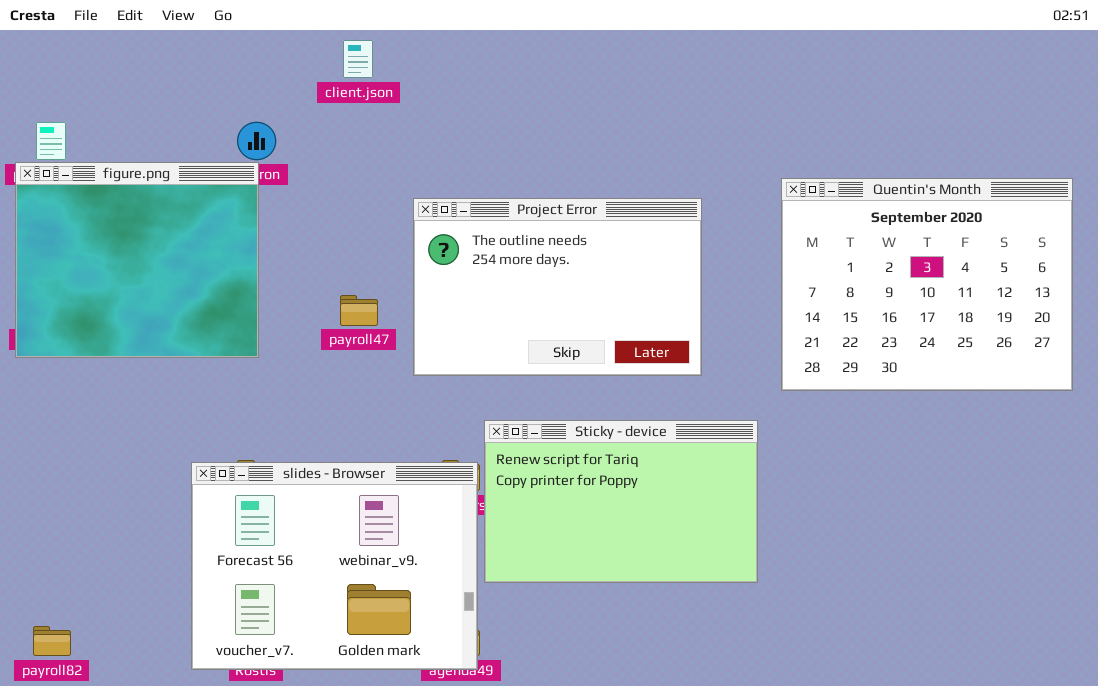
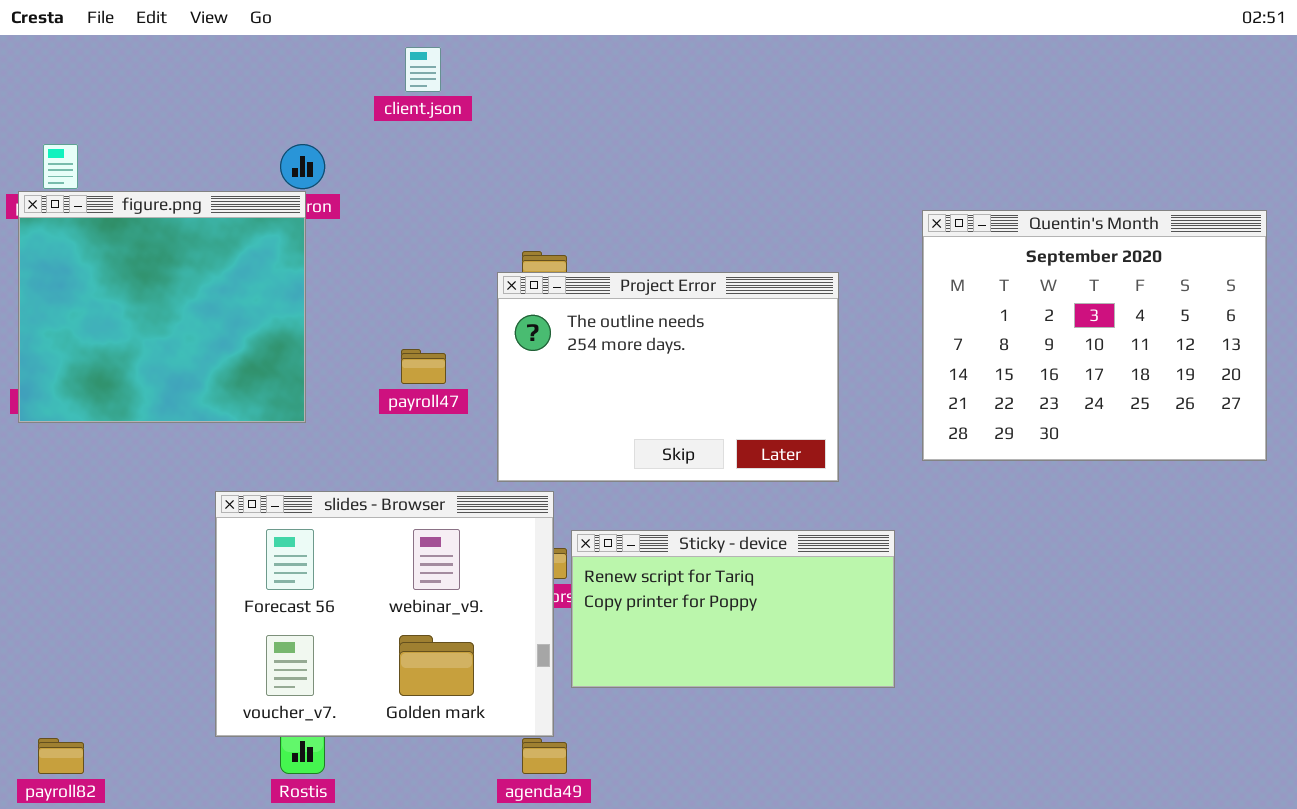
Project Error: [413,198,702,376] -> [497,272,839,482], moved
Sticky - device: [484,420,758,583] -> [571,530,895,688], resized
slides - Browser: [191,462,478,670] -> [215,491,554,737], moved

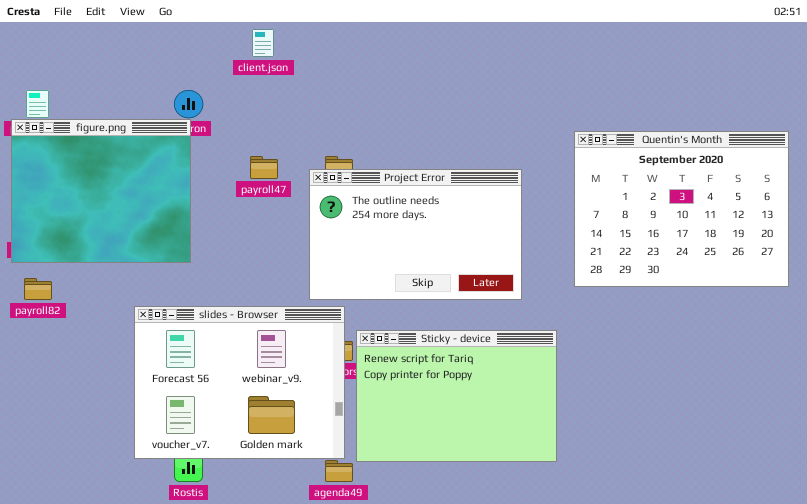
payroll47: [401,349,446,384] -> [250,156,278,179], moved
Sticky - device: [571,530,895,688] -> [356,330,557,462], resized
payroll82: [38,738,84,774] -> [24,278,52,300], moved

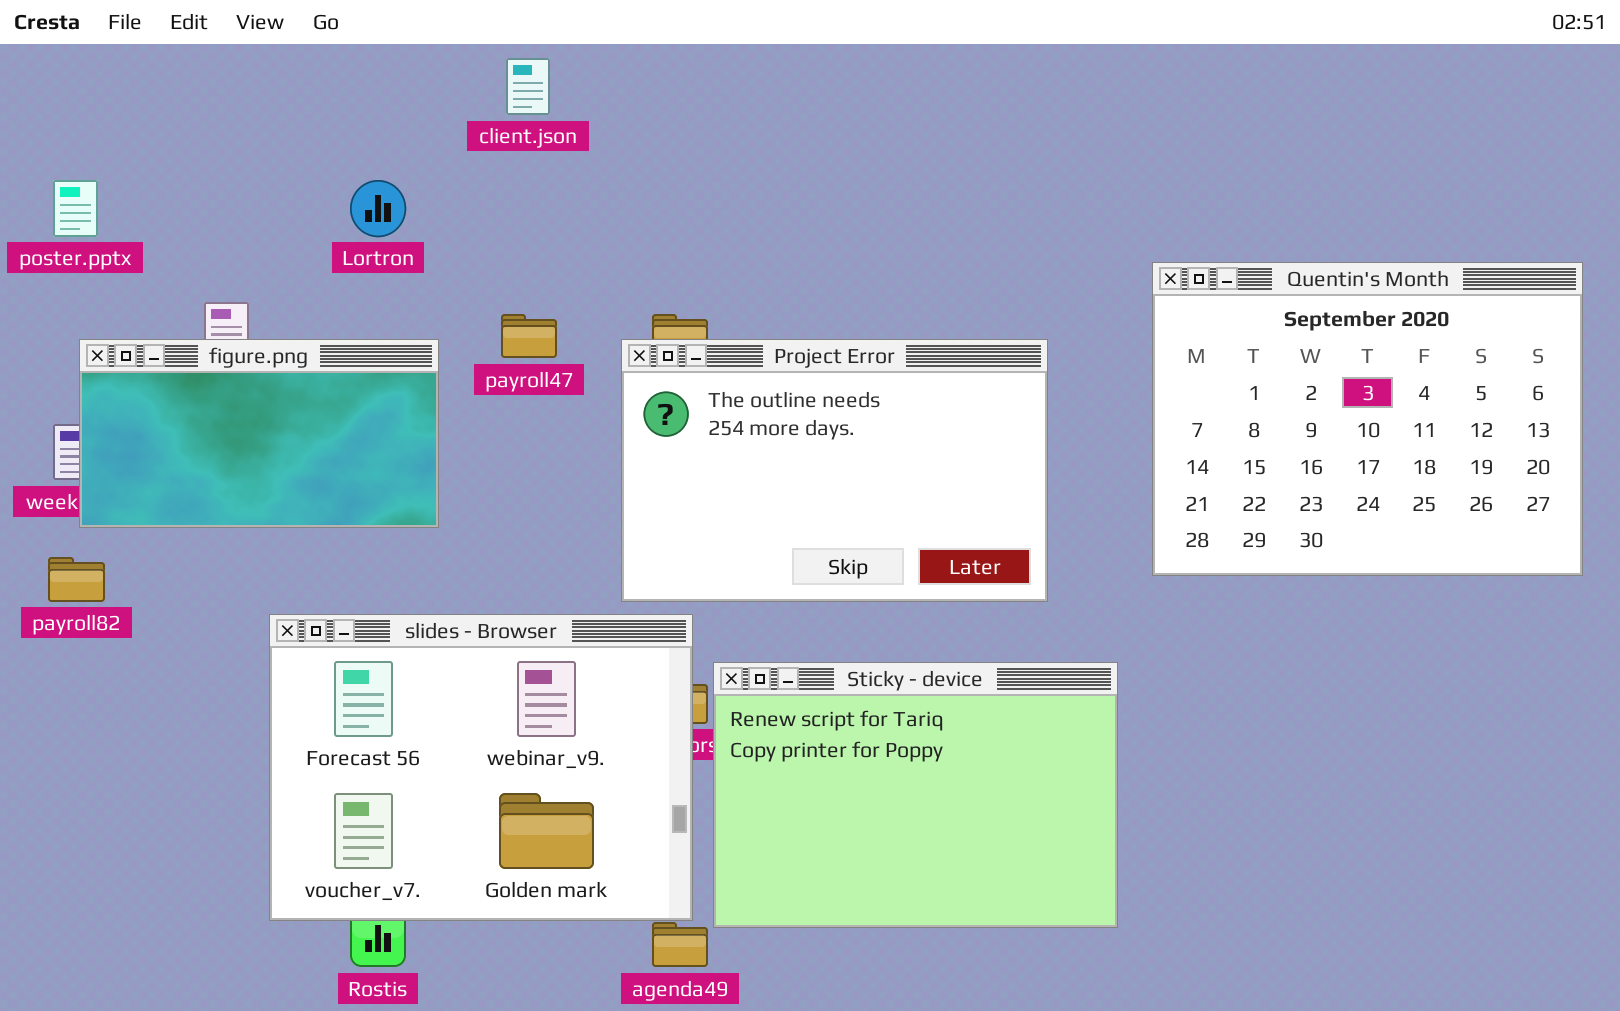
figure.png: [11,119,191,263] -> [79,339,439,528], moved, resized

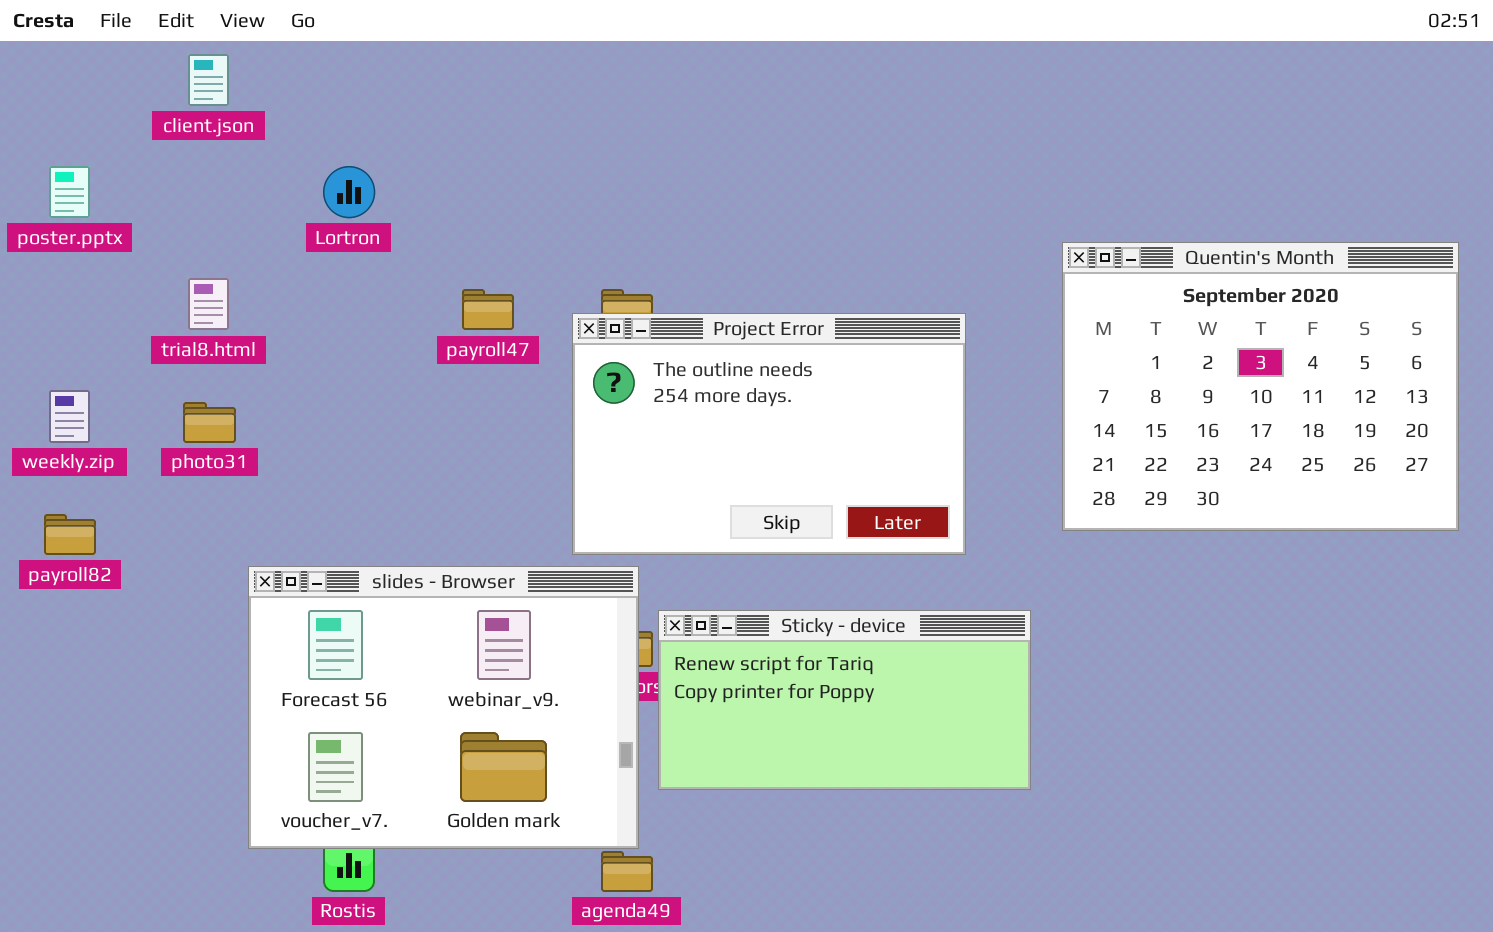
client.json: [506,58,550,115] -> [188,54,229,106], moved
figure.png: [79,339,439,528] -> none, closed
Sticky - device: [713,662,1118,928] -> [658,610,1031,790], resized

